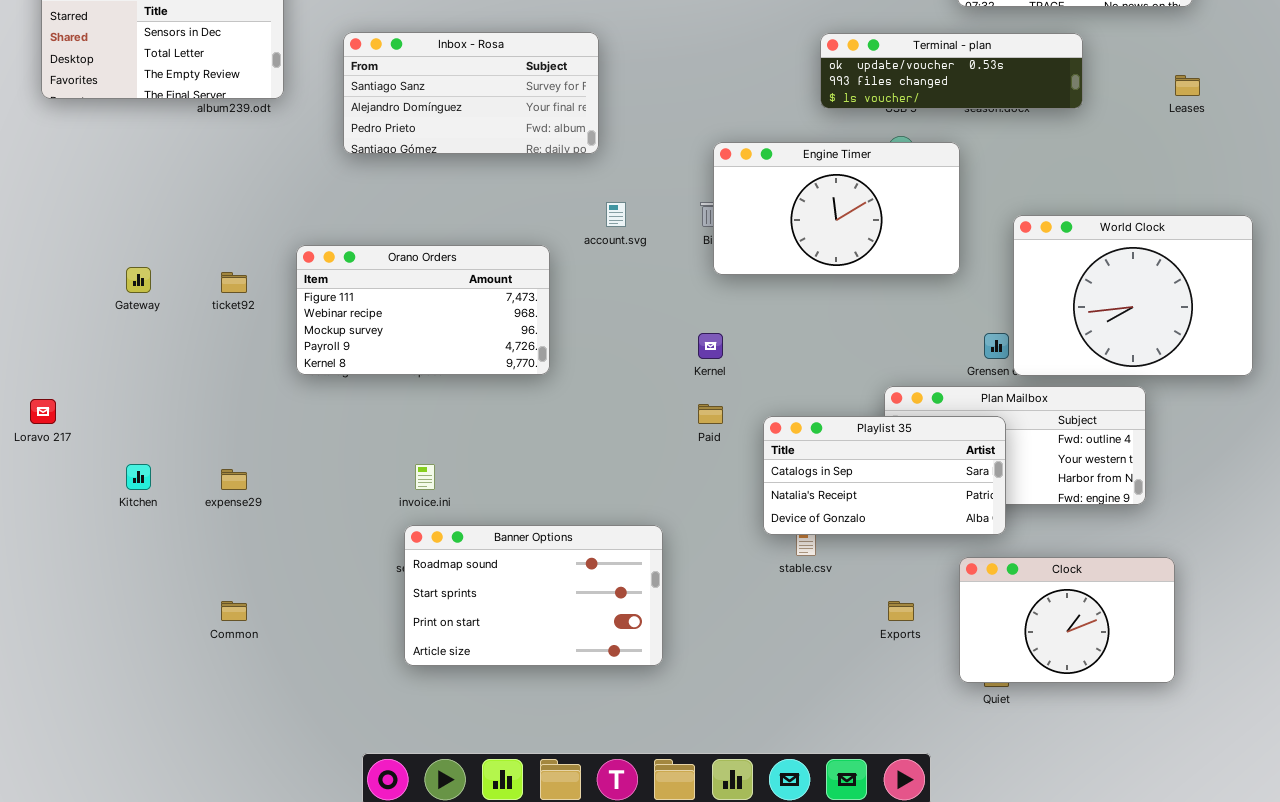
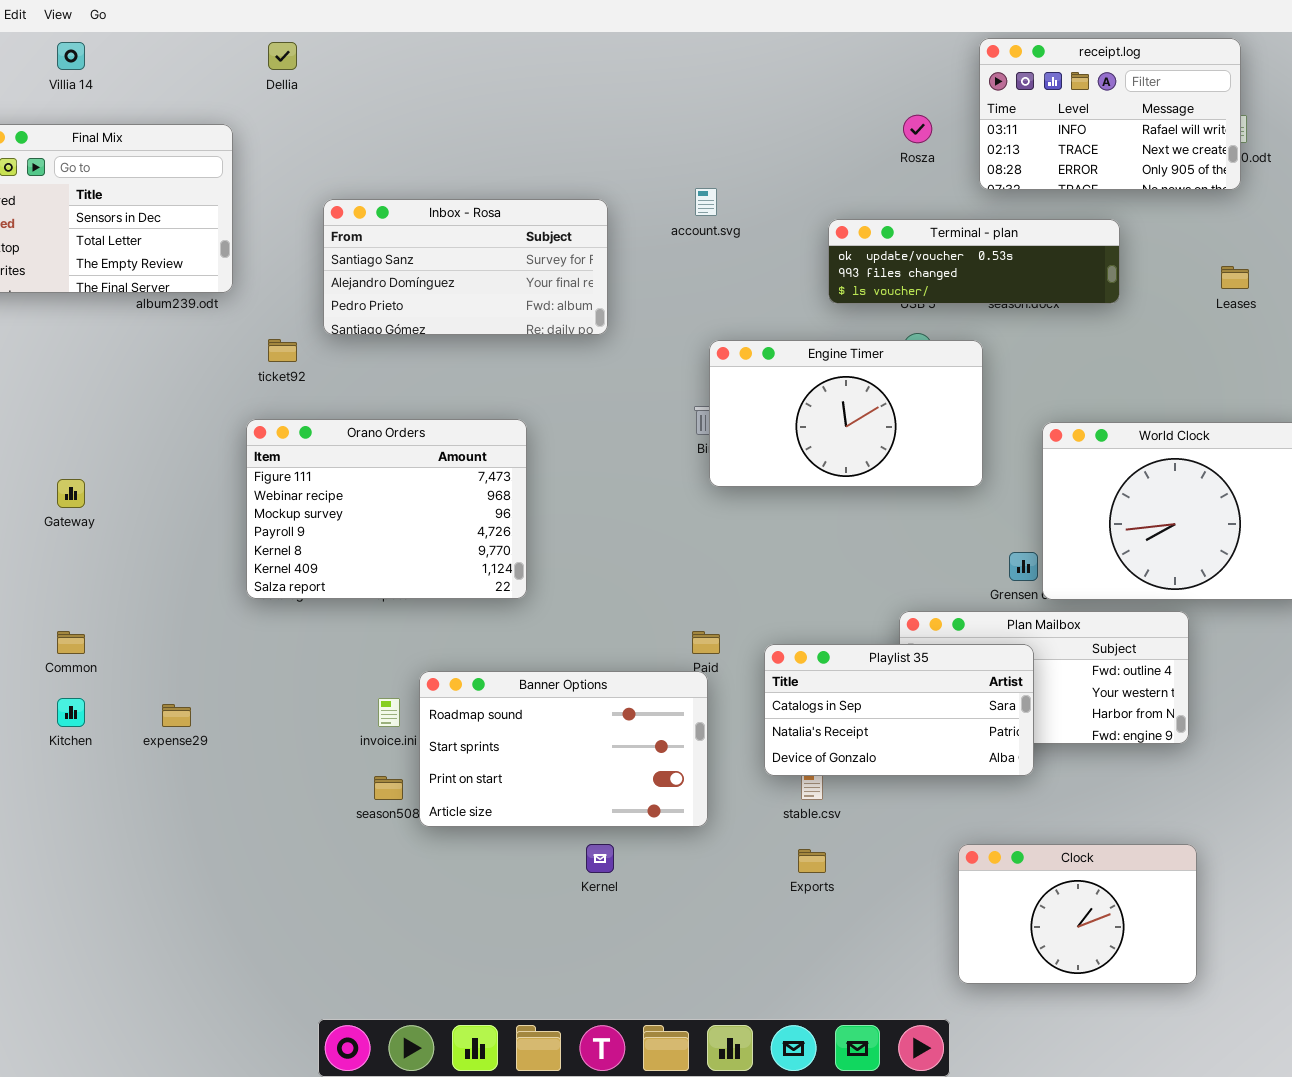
Inbox - Rosa: [343,32,599,154] -> [323,199,608,335], moved
account.svg: [606,202,626,227] -> [695,188,717,216], moved
Orano Orders: [296,245,550,375] -> [246,419,527,599], resized
ticket92: [221,272,247,293] -> [268,339,297,362], moved
Kernel: [698,333,723,359] -> [586,844,614,873], moved
Banner Options: [404,525,663,666] -> [419,671,708,827], moved
Clock: [959,557,1175,683] -> [958,844,1197,984], moved
Common: [221,601,247,621] -> [57,631,85,654], moved
Exports: [888,601,914,621] -> [798,849,826,873], moved

